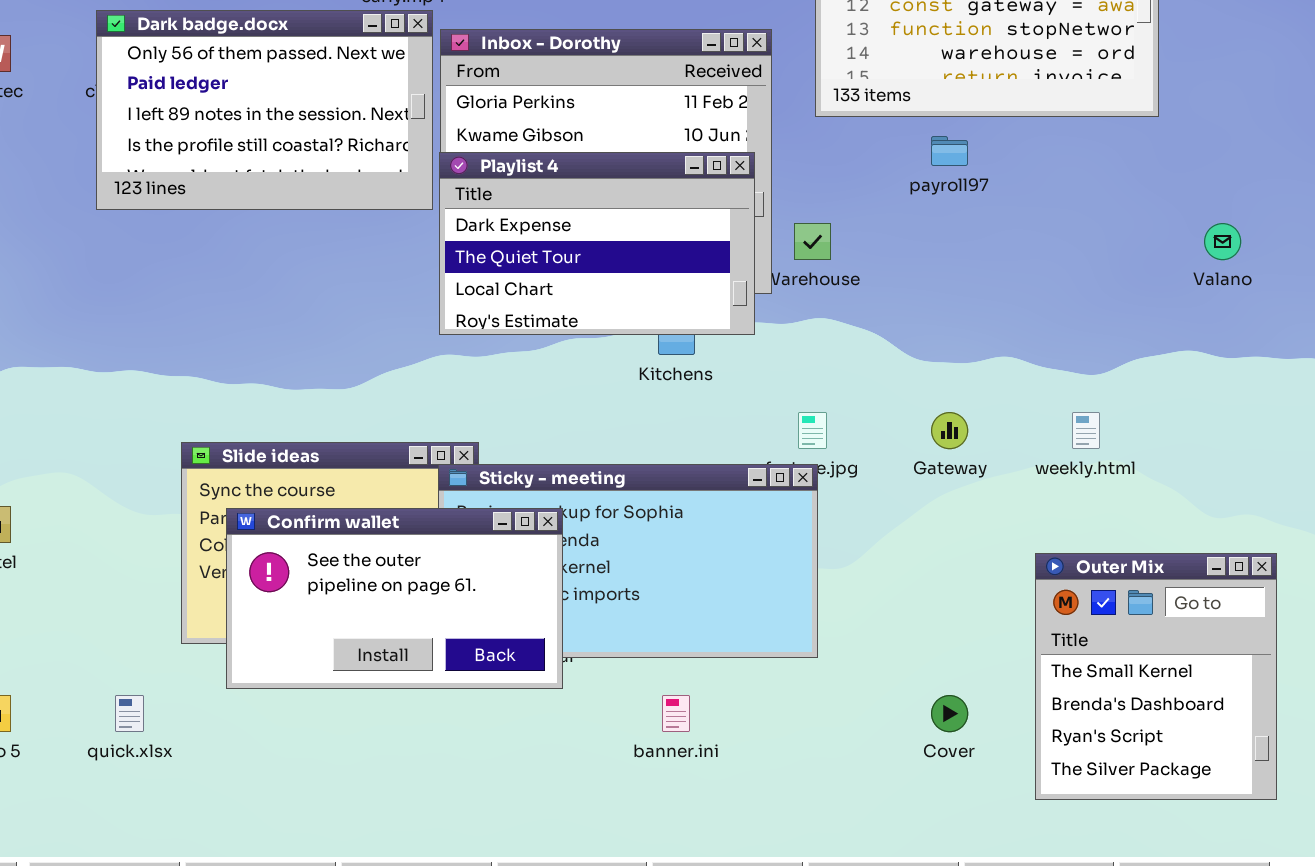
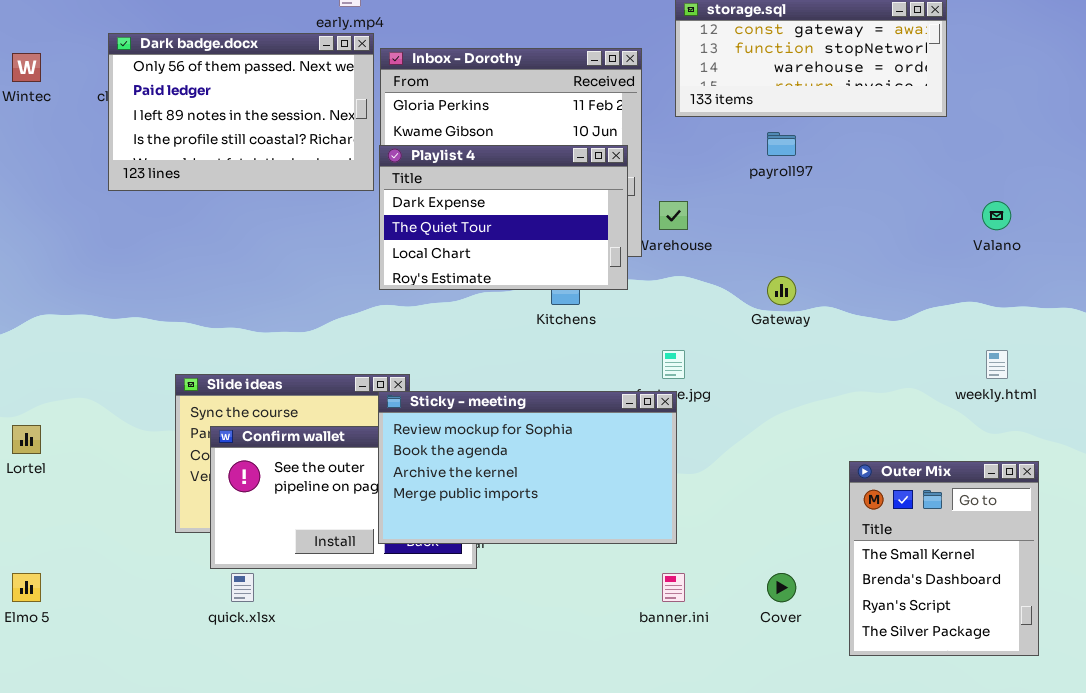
Gateway: [931,412,968,449] -> [767,276,796,305], moved
weekly.html: [1072,412,1100,449] -> [986,350,1008,379], moved
Sticky - meeting: [438,464,818,658] -> [378,391,677,544], raised
quick.xlsx: [115,695,144,732] -> [231,573,254,602], moved
banner.ini: [662,695,690,732] -> [662,573,685,602], moved

